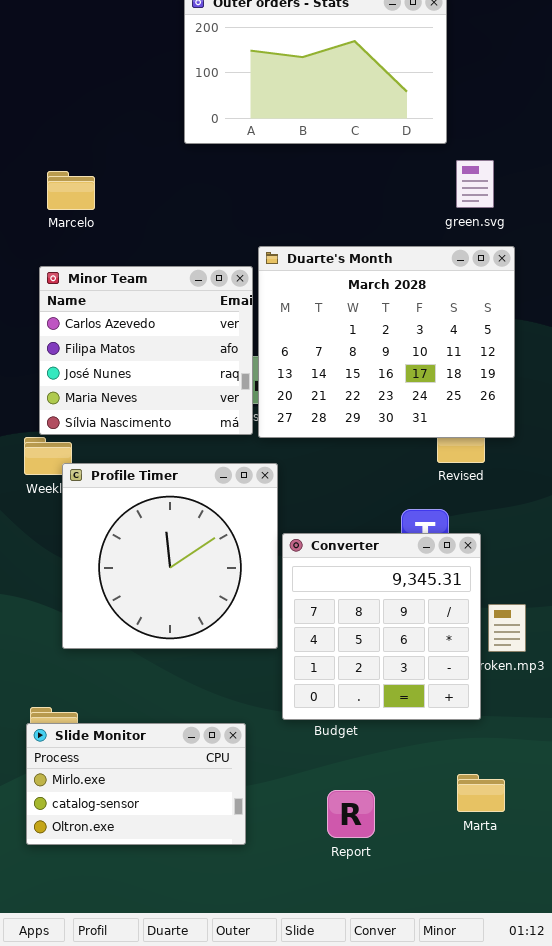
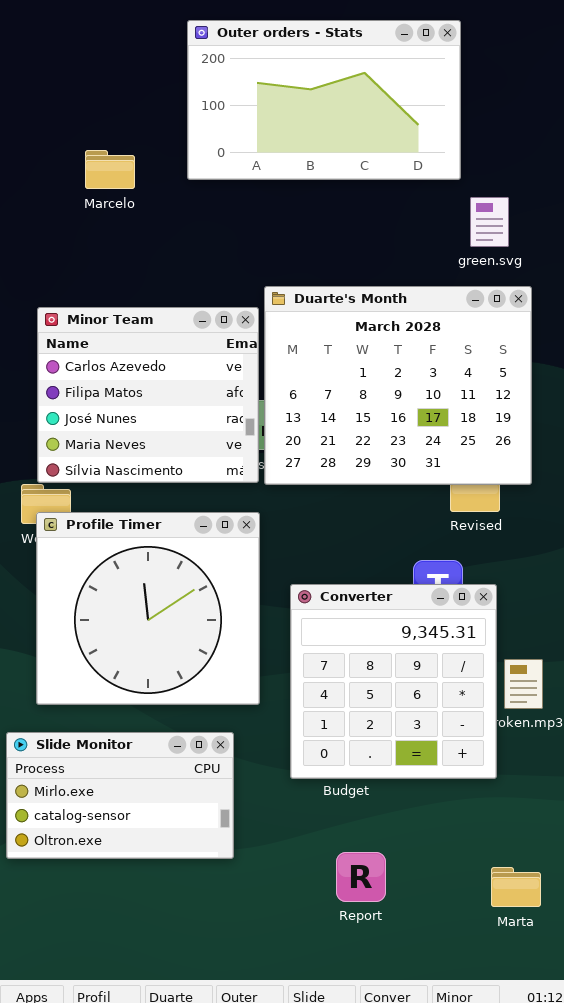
Marcelo: [47,171,95,210] -> [85,150,135,189], moved
Profile Timer: [62,463,278,649] -> [36,512,260,705], moved
Slide Monitor: [26,723,246,845] -> [6,732,234,859], moved
Marta: [457,774,505,812] -> [491,867,541,907], moved

